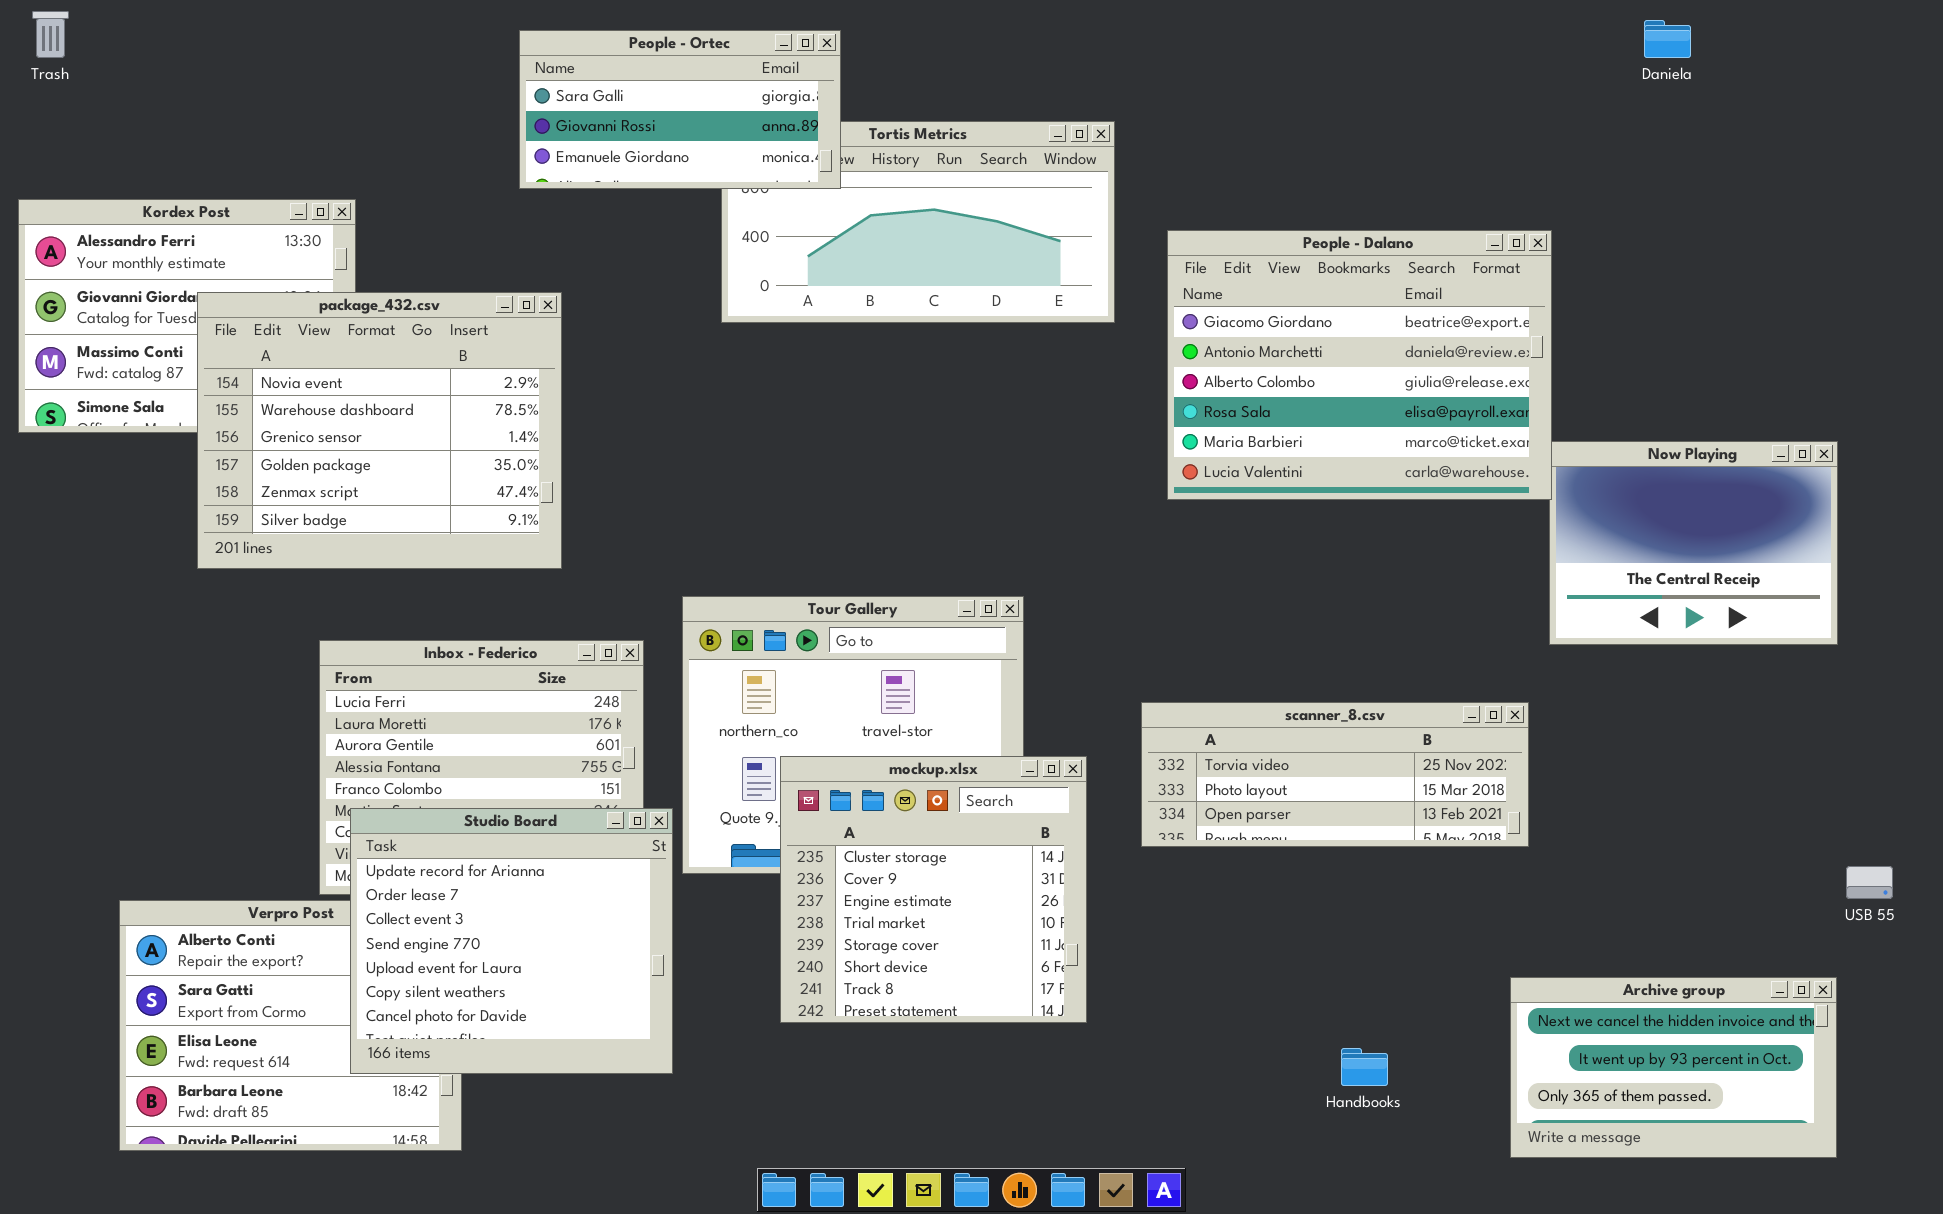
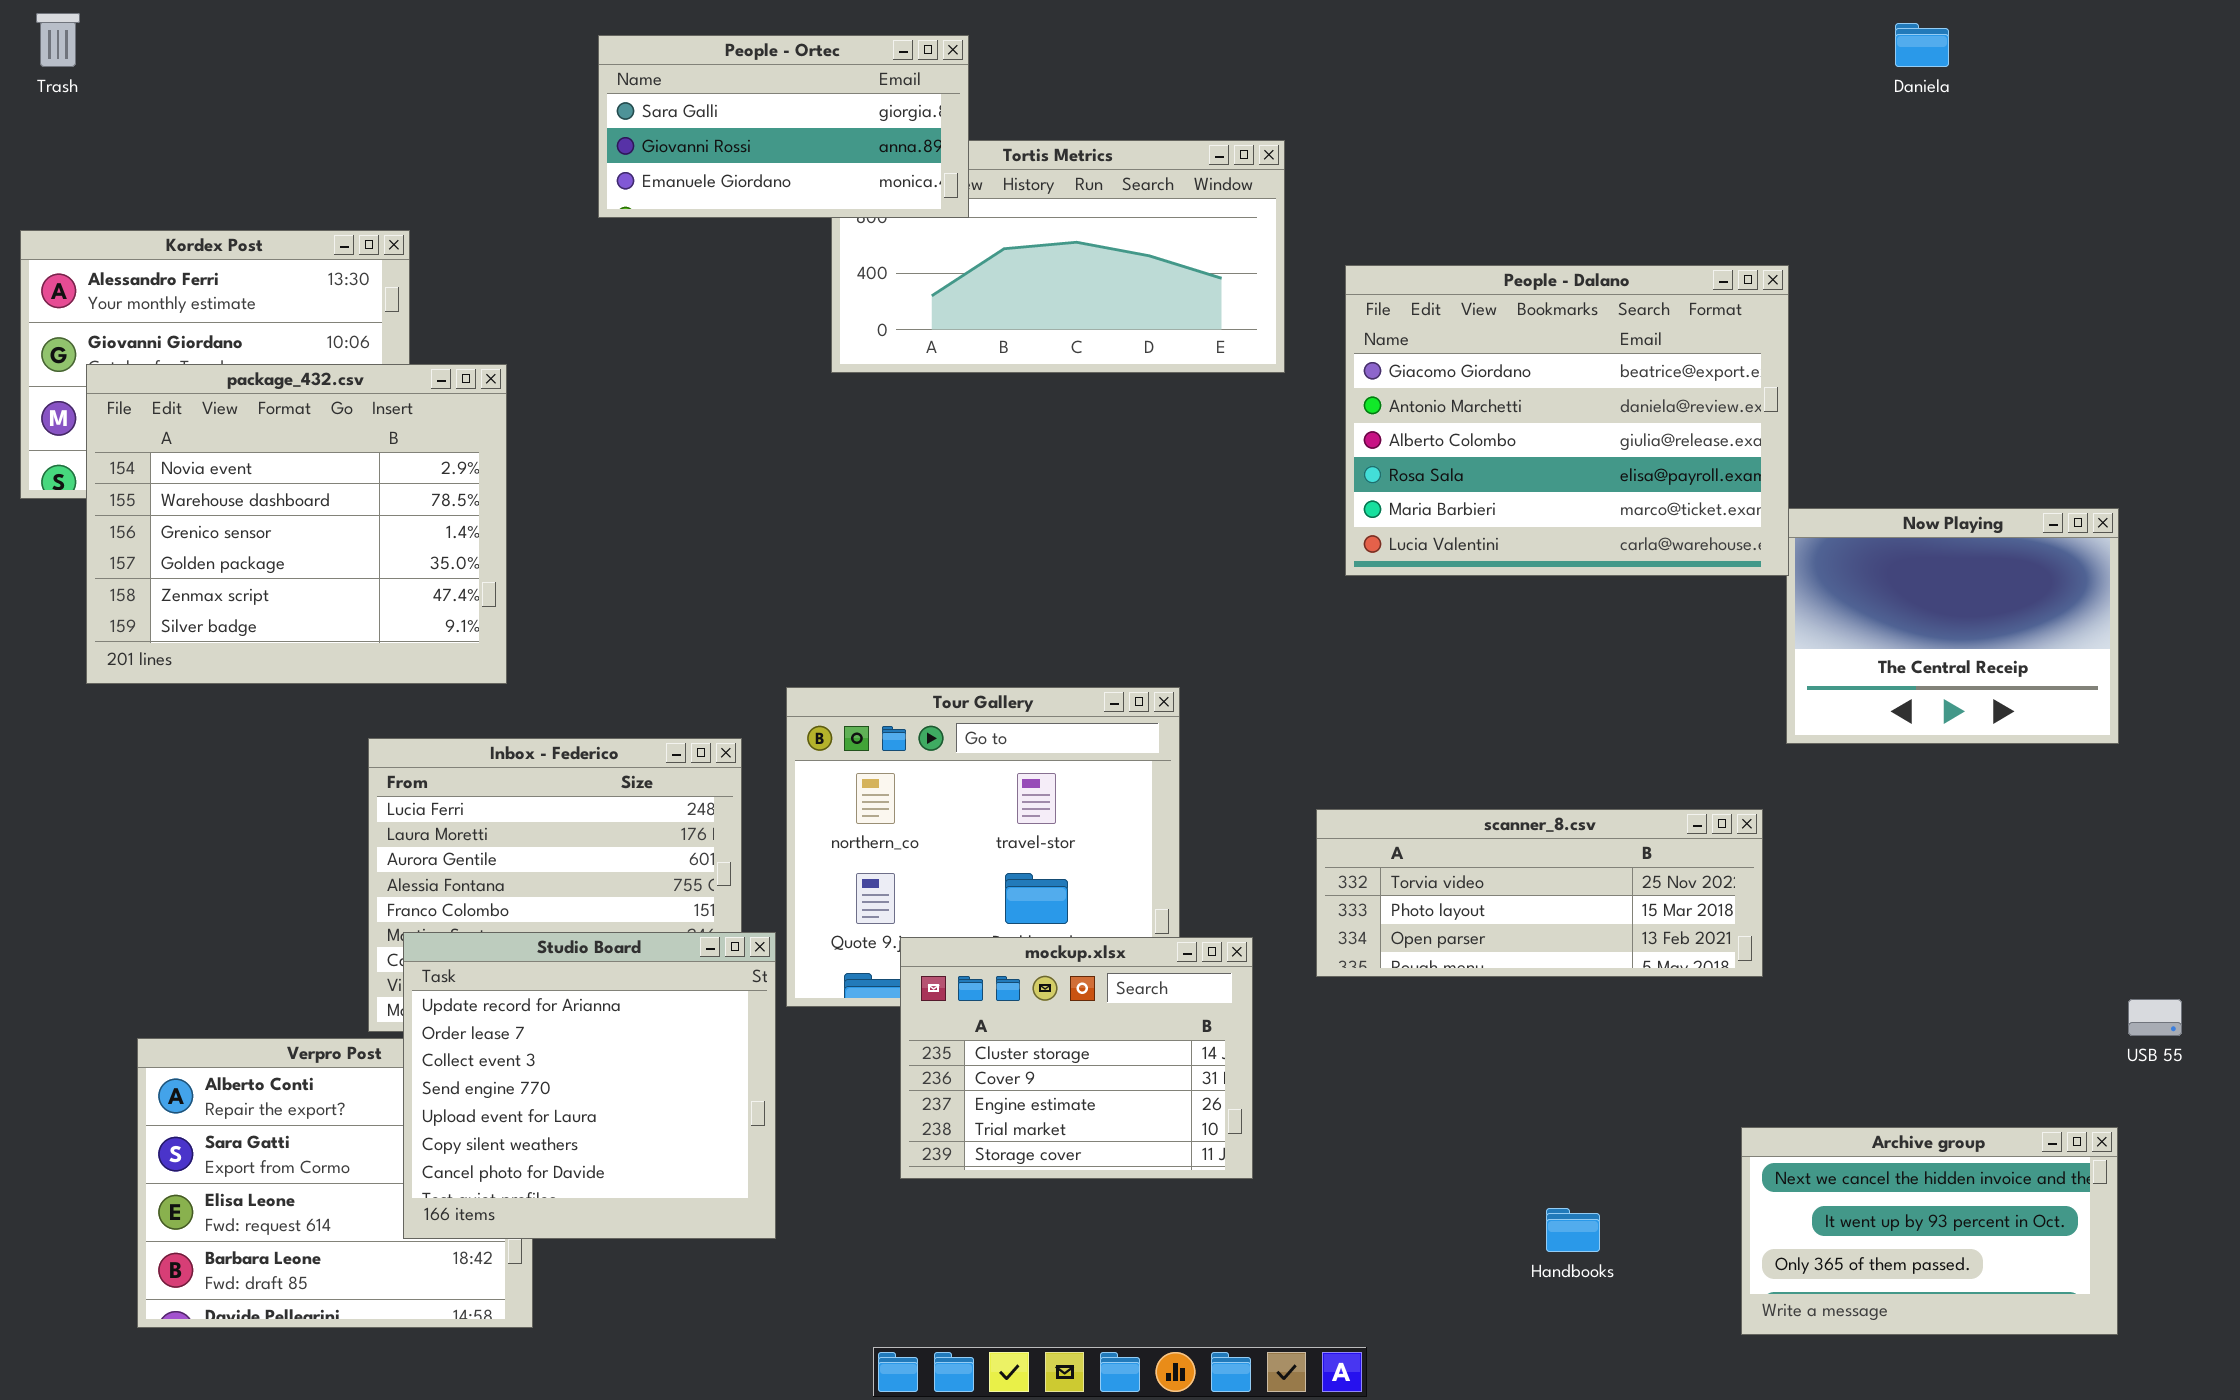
package_432.csv: [197,292,562,569] -> [86,364,507,684], moved
mockup.xlsx: [780,756,1087,1023] -> [900,937,1253,1179], resized

